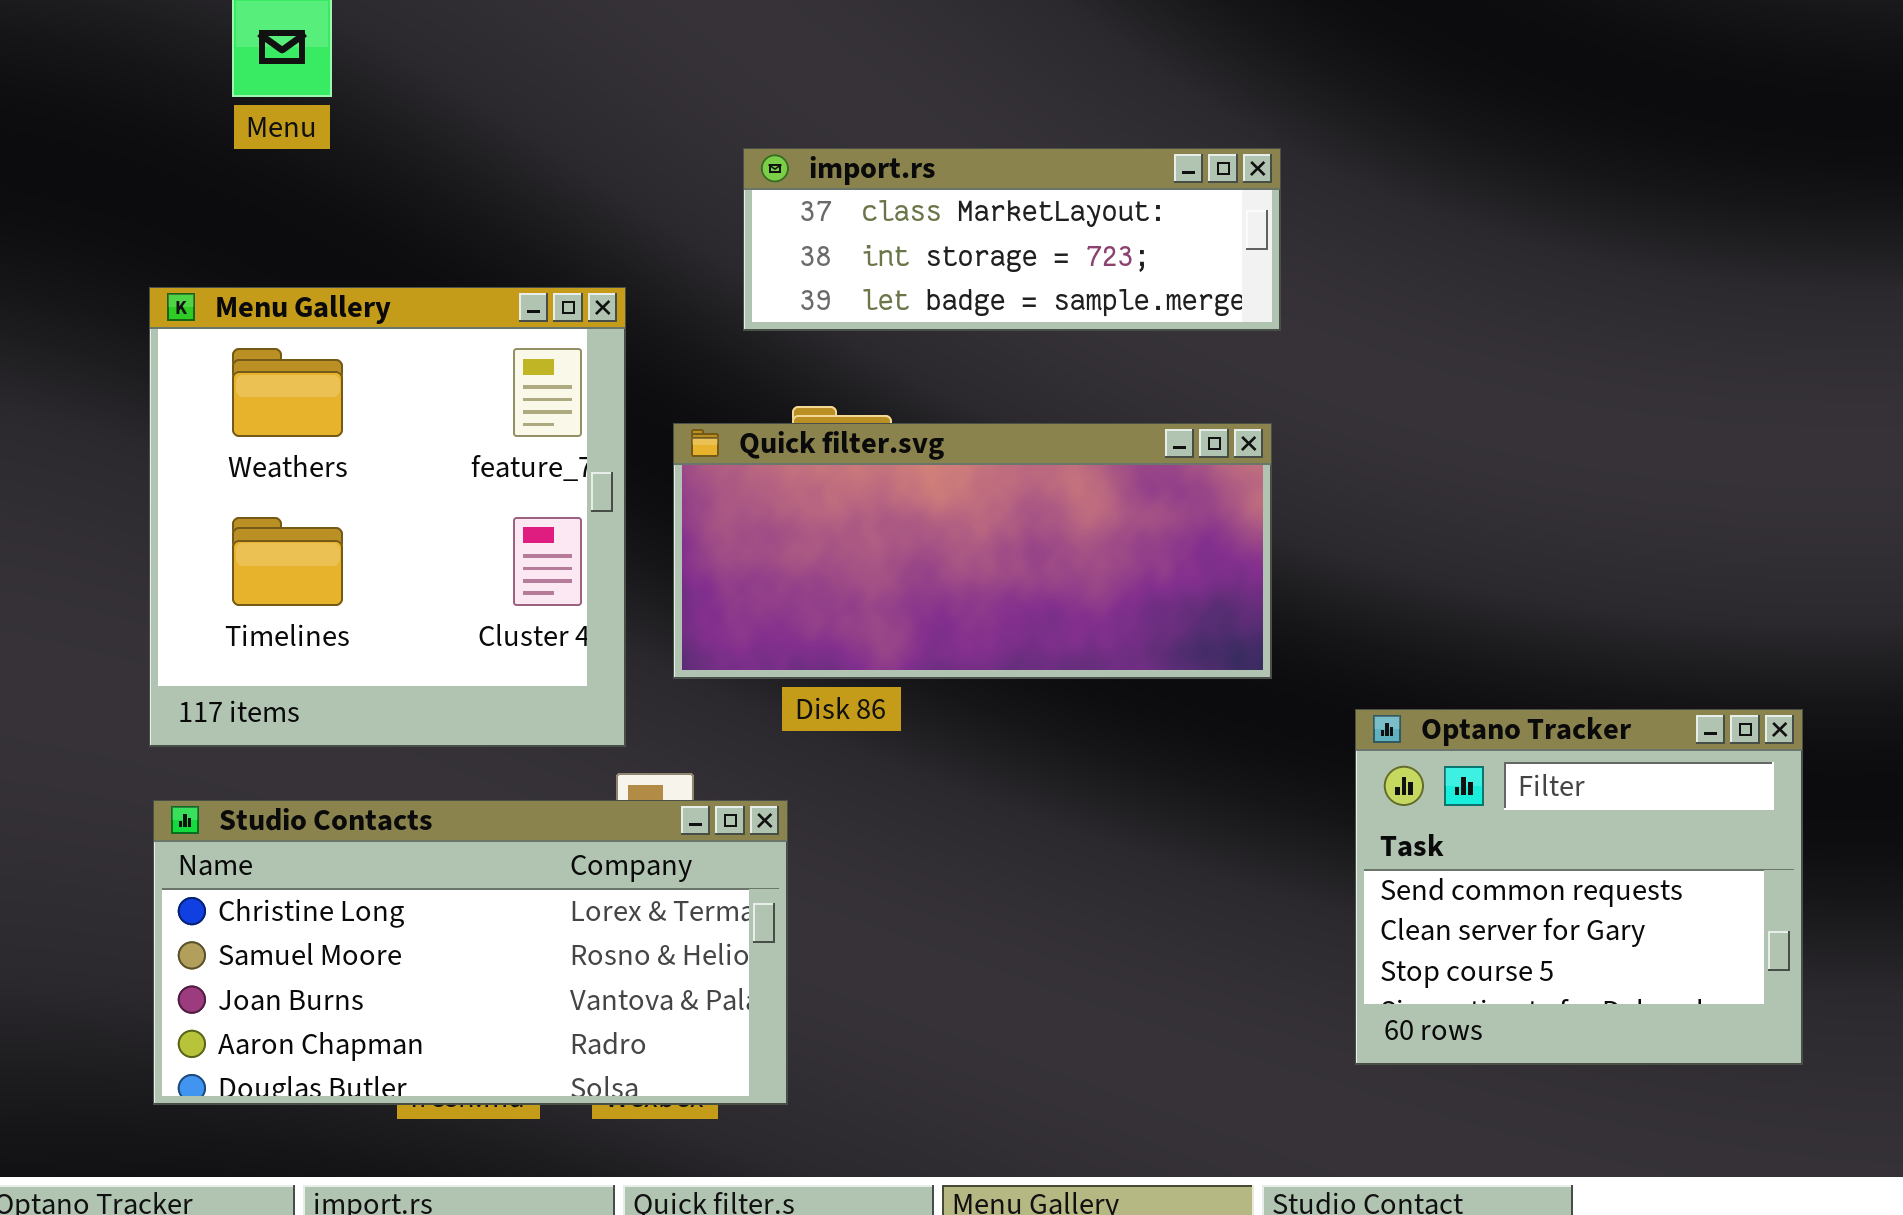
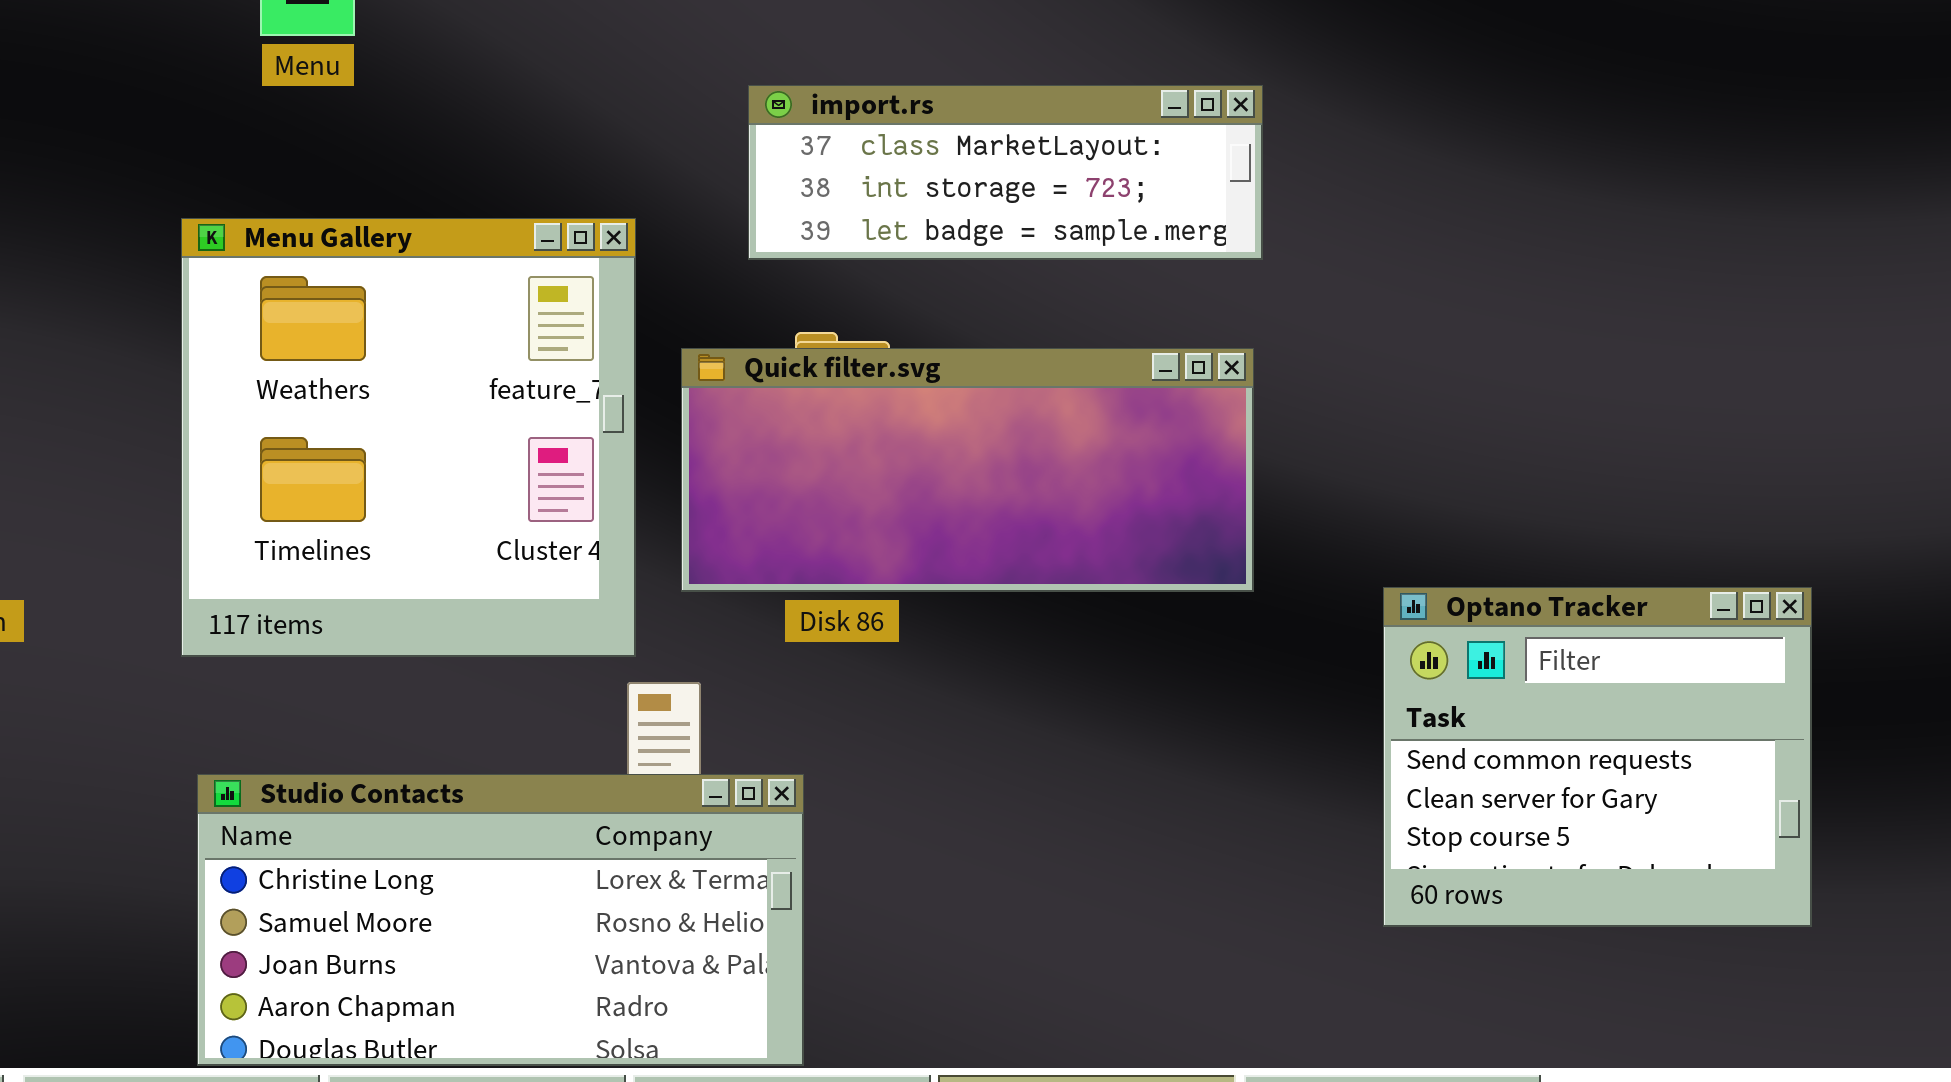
Optano Tracker: [1355,709,1803,1065] -> [1383,587,1812,927], moved
Studio Contacts: [153,800,788,1105] -> [197,774,804,1066], moved

